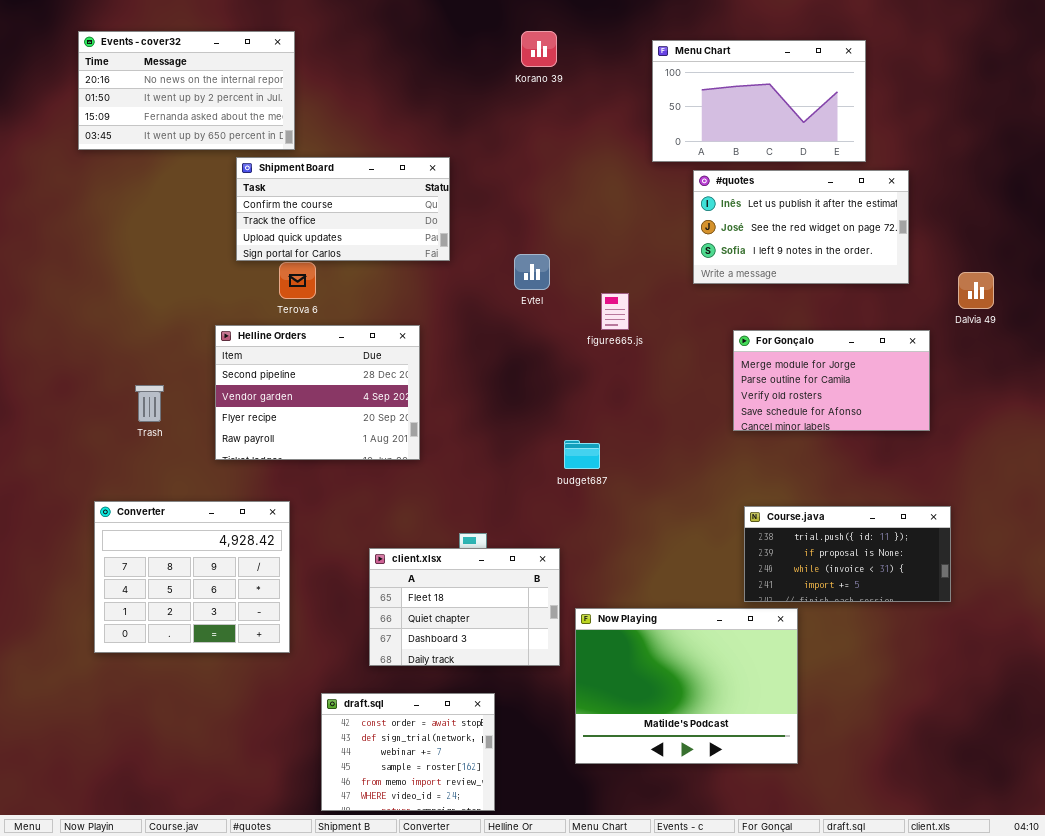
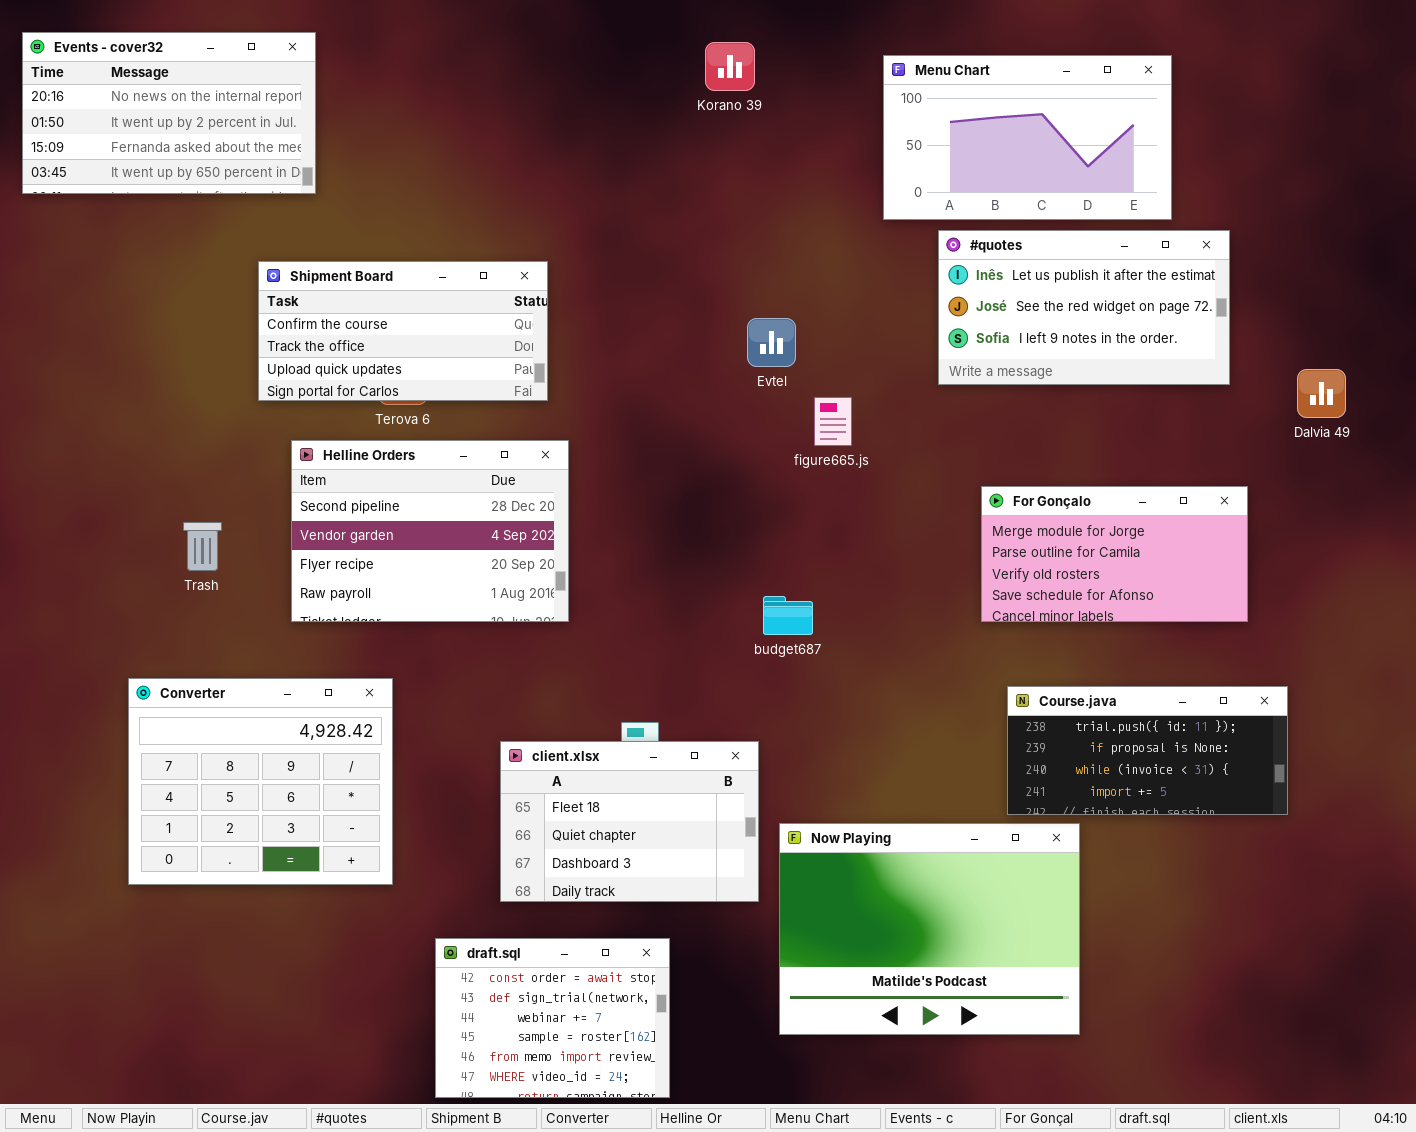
Events - cover32: [78,31,295,150] -> [22,32,316,194], moved
Shipment Board: [236,157,450,261] -> [258,261,548,401], moved
Evtel: [514,254,550,290] -> [747,318,796,367], moved
For Gonçalo: [733,330,930,431] -> [981,486,1248,622], moved

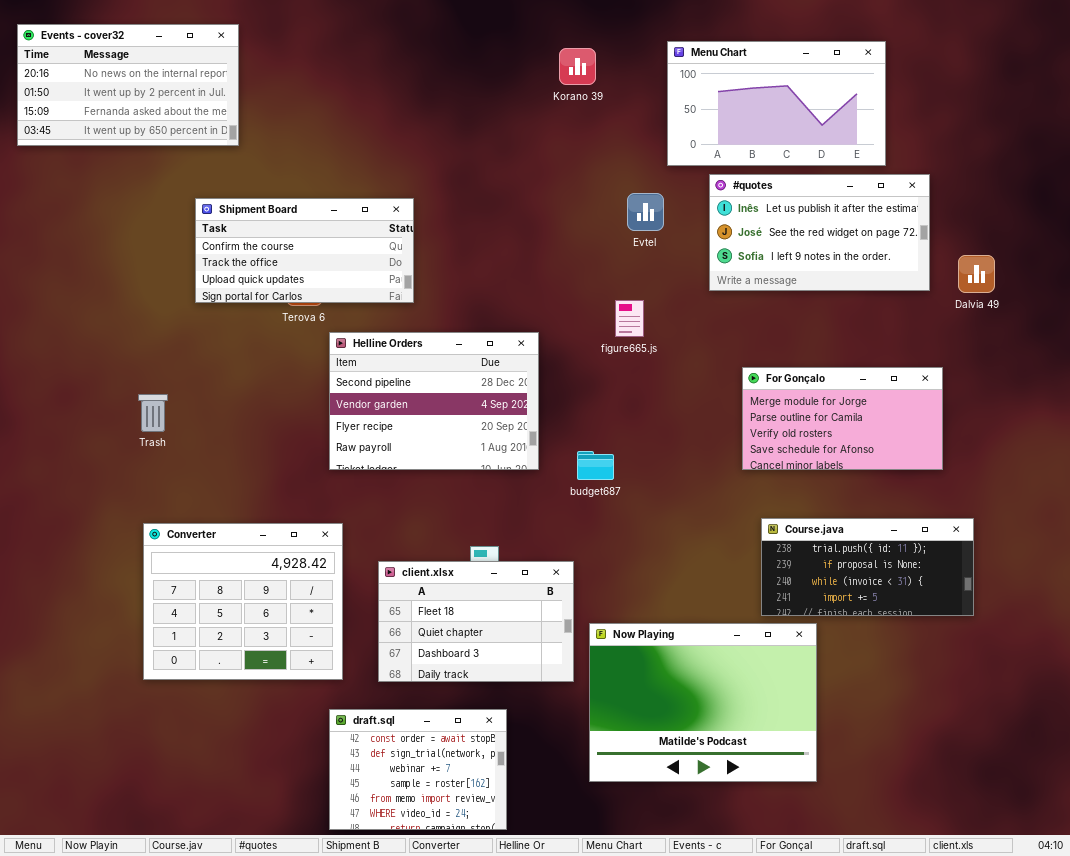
Korano 39: [705,42,755,91] -> [559,48,596,85], moved
Evtel: [747,318,796,367] -> [627,193,664,231], moved
Dalvia 49: [1297,369,1346,418] -> [958,255,995,293], moved
Helline Orders: [291,440,569,622] -> [329,332,539,470], moved
Converter: [128,678,393,885] -> [143,523,343,680], moved

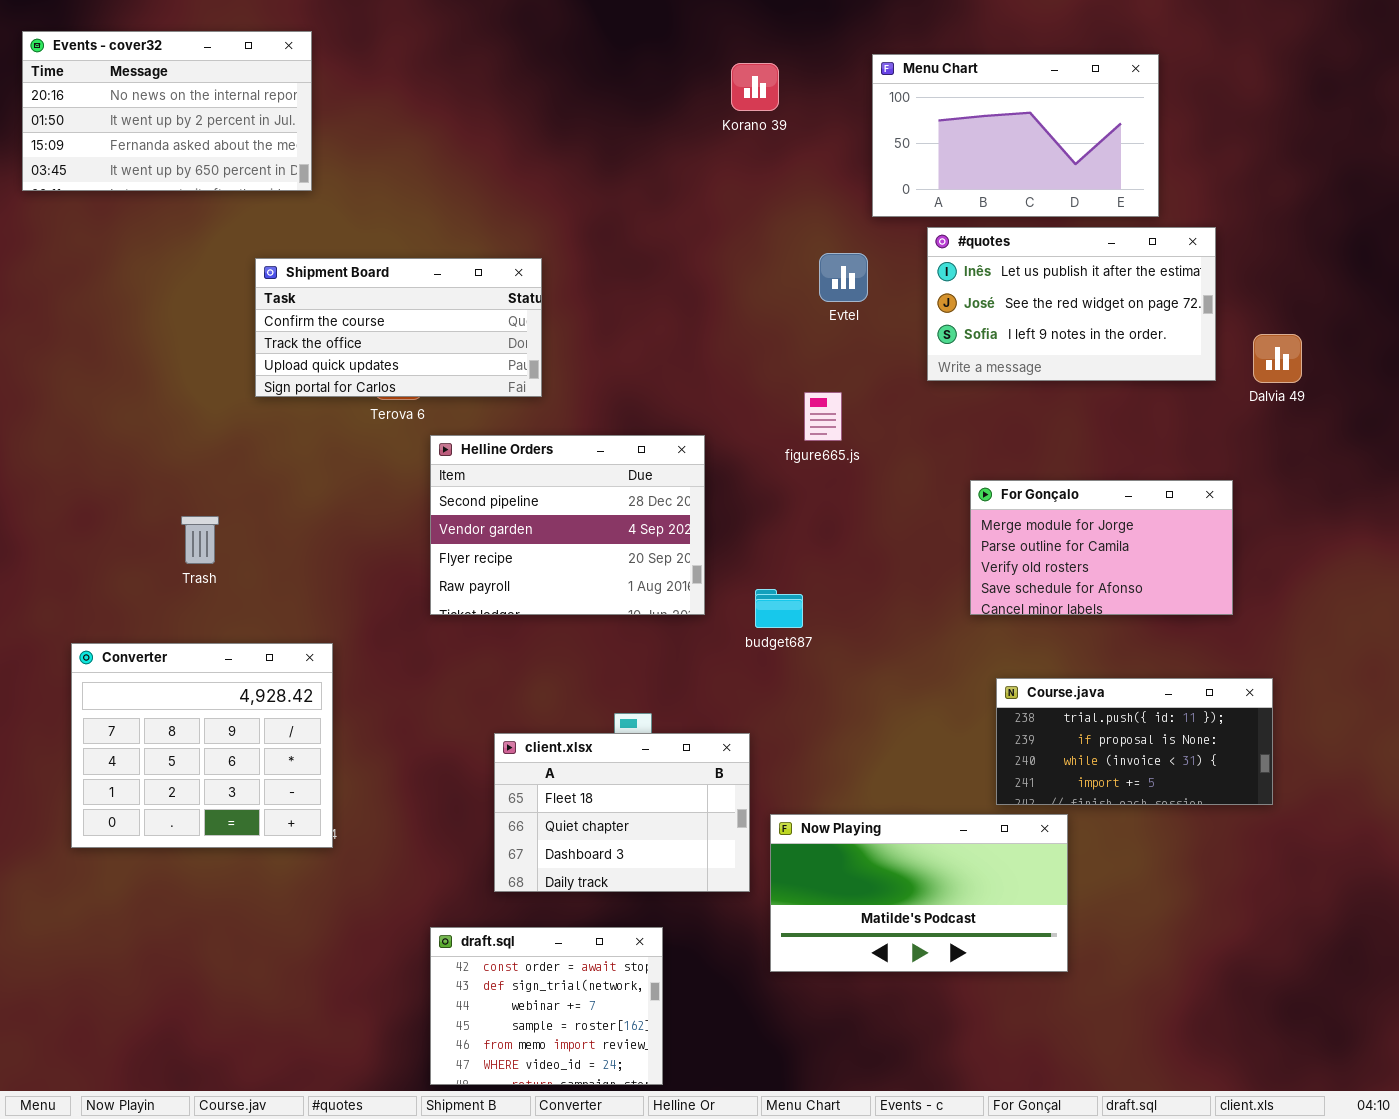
Converter: [143,523,343,680] -> [71,643,333,848], moved
Now Playing: [589,623,817,782] -> [770,814,1068,972], resized

